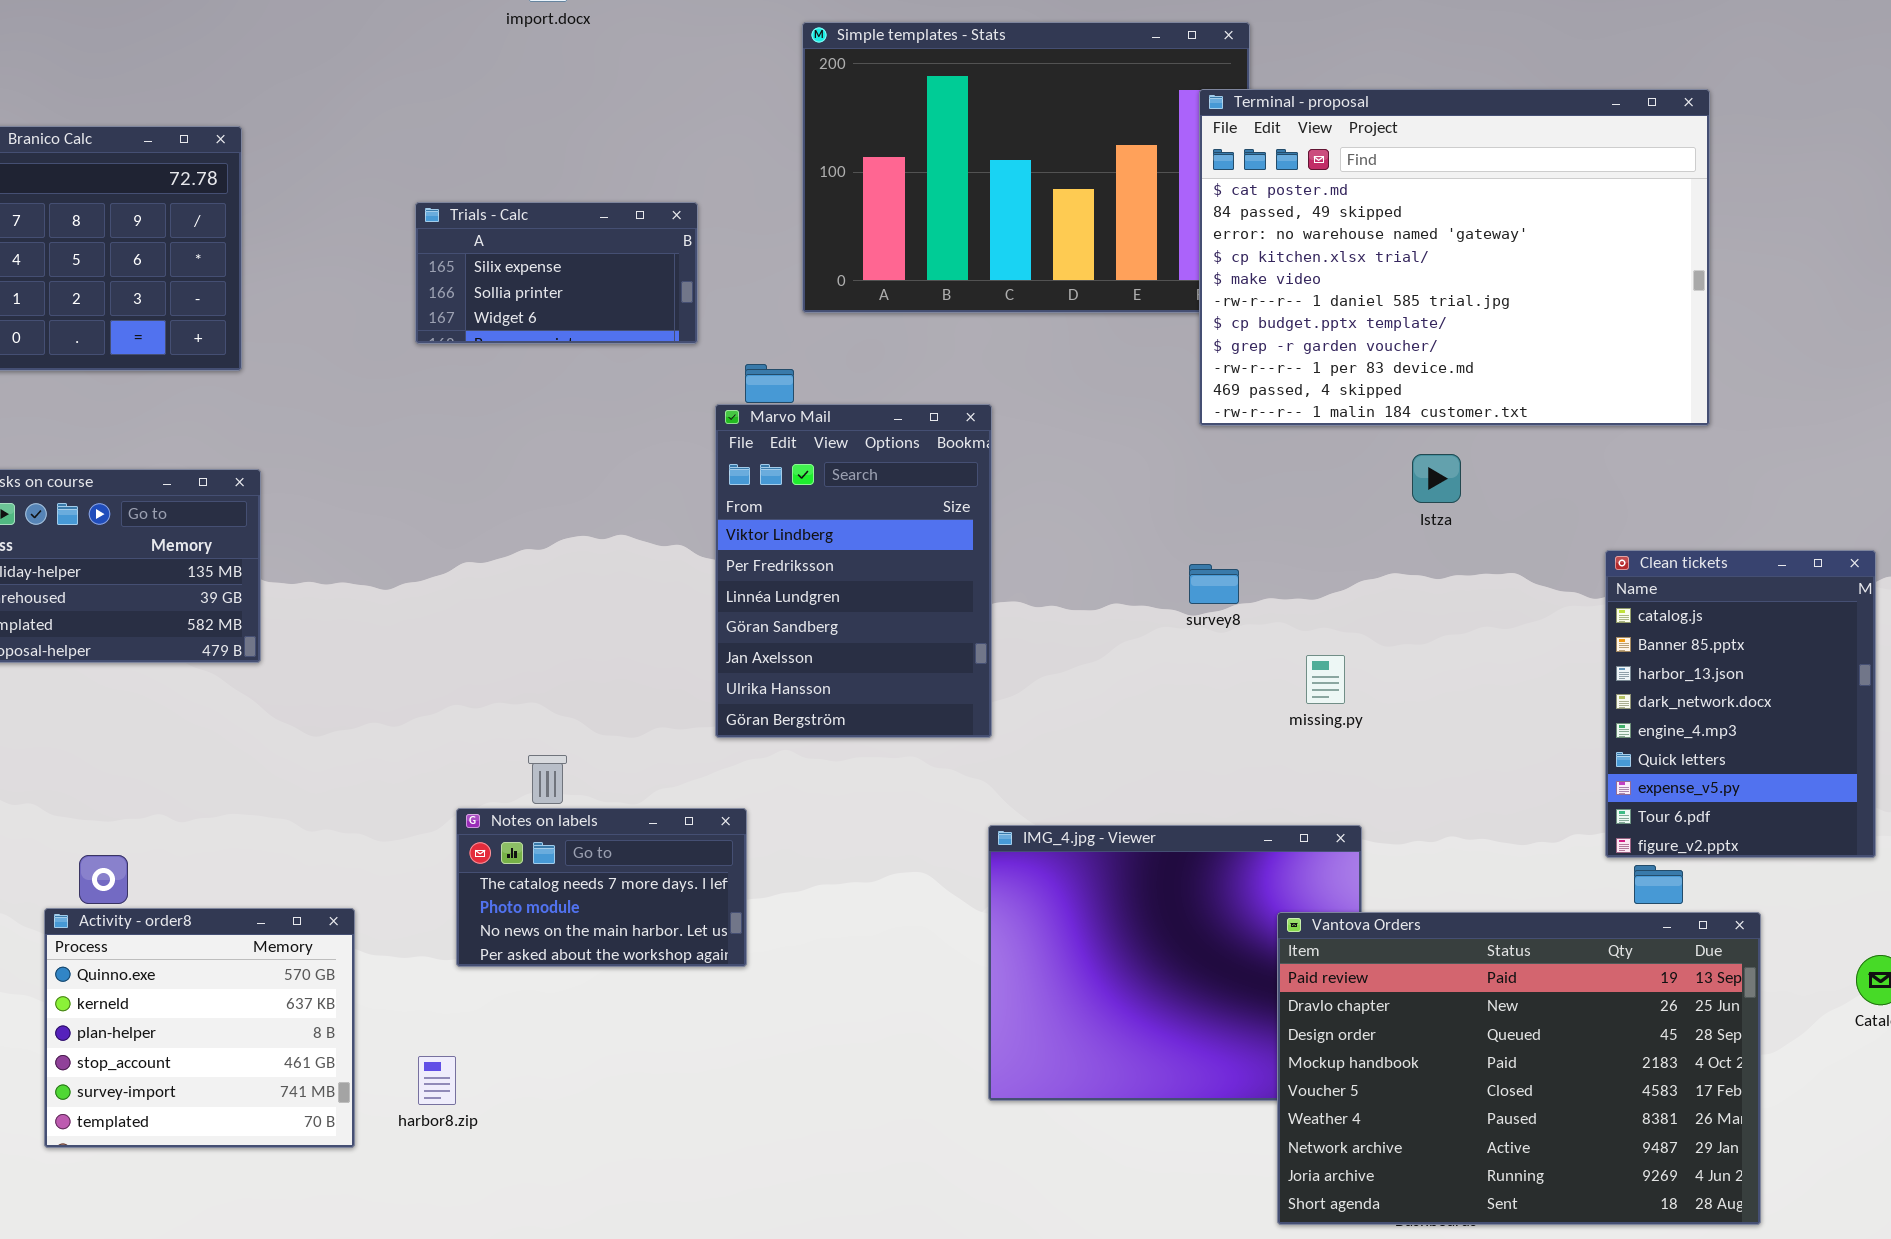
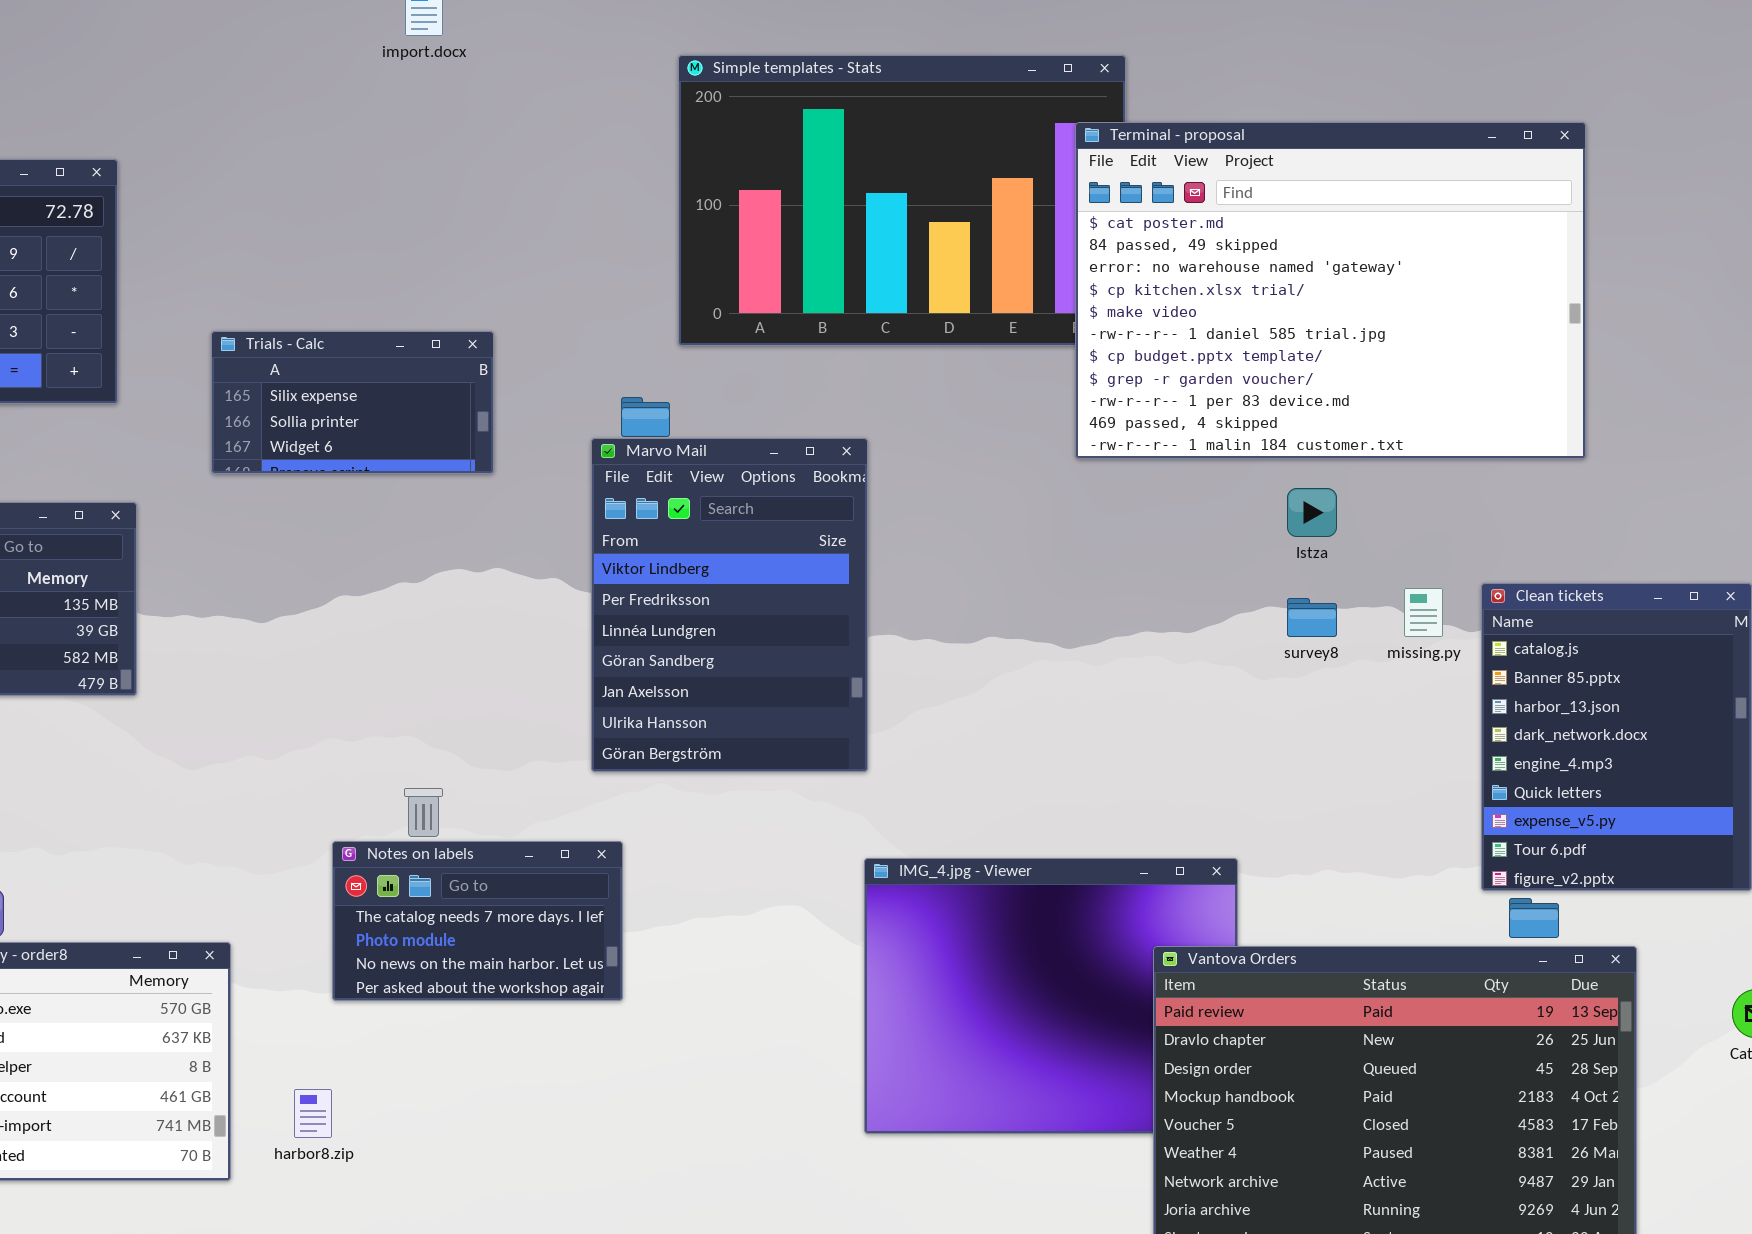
Trials - Calc: [415,202,698,344] -> [211,331,494,474], moved
survey8: [1189,564,1239,604] -> [1287,598,1337,637], moved
missing.py: [1306,655,1345,704] -> [1404,588,1443,637], moved

